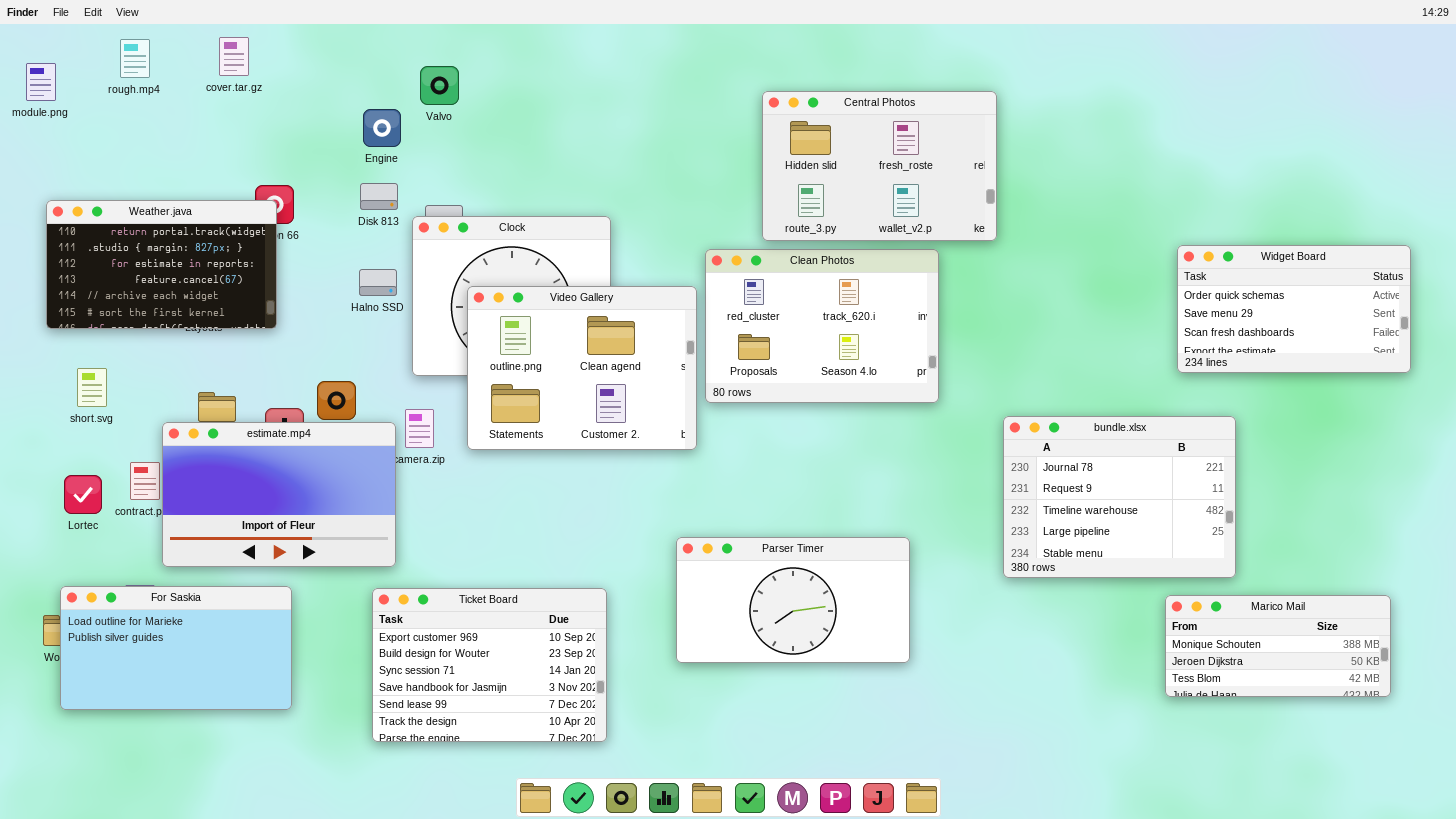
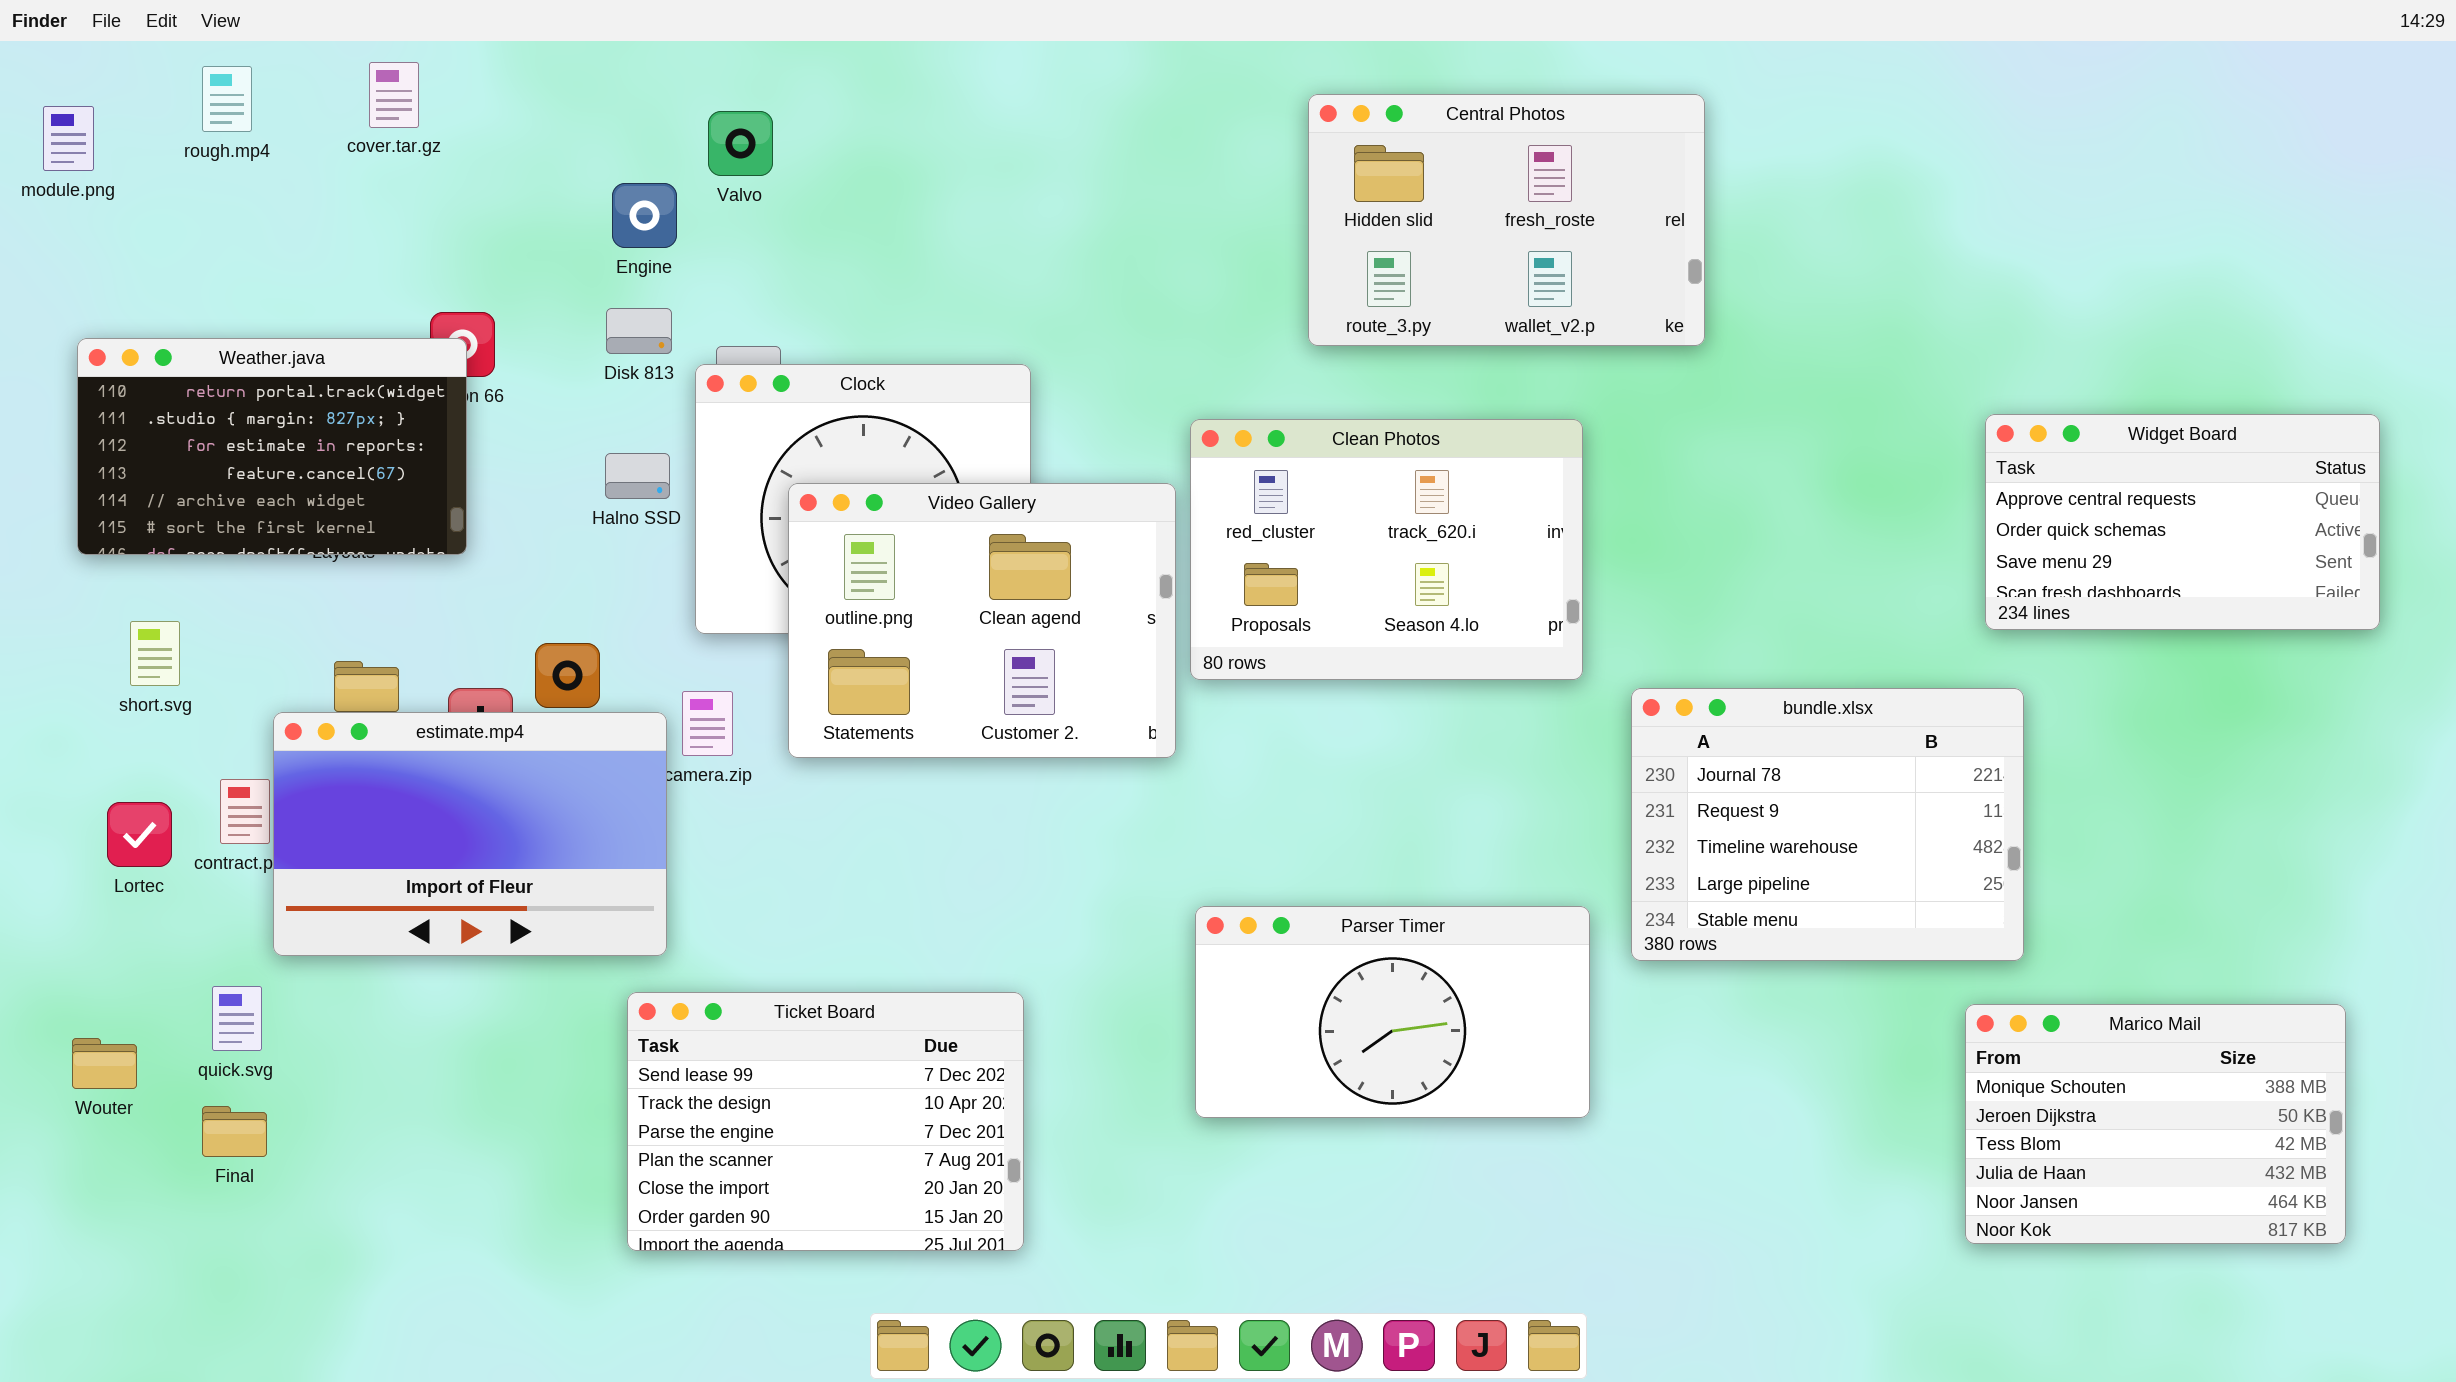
Central Photos: [762,91,997,241] -> [1308,94,1705,346], moved
Widget Board: [1177,245,1411,373] -> [1985,414,2380,630], scrolled up 1 row
bundle.xlsx: [1003,416,1236,578] -> [1631,688,2024,961], moved
Parser Timer: [676,537,910,663] -> [1195,906,1590,1118], moved
For Saskia: [60,586,292,710] -> none, closed
Ticket Board: [372,588,607,742] -> [627,992,1024,1251], scrolled down 4 rows
Marico Mail: [1165,595,1391,697] -> [1965,1004,2346,1244], resized

